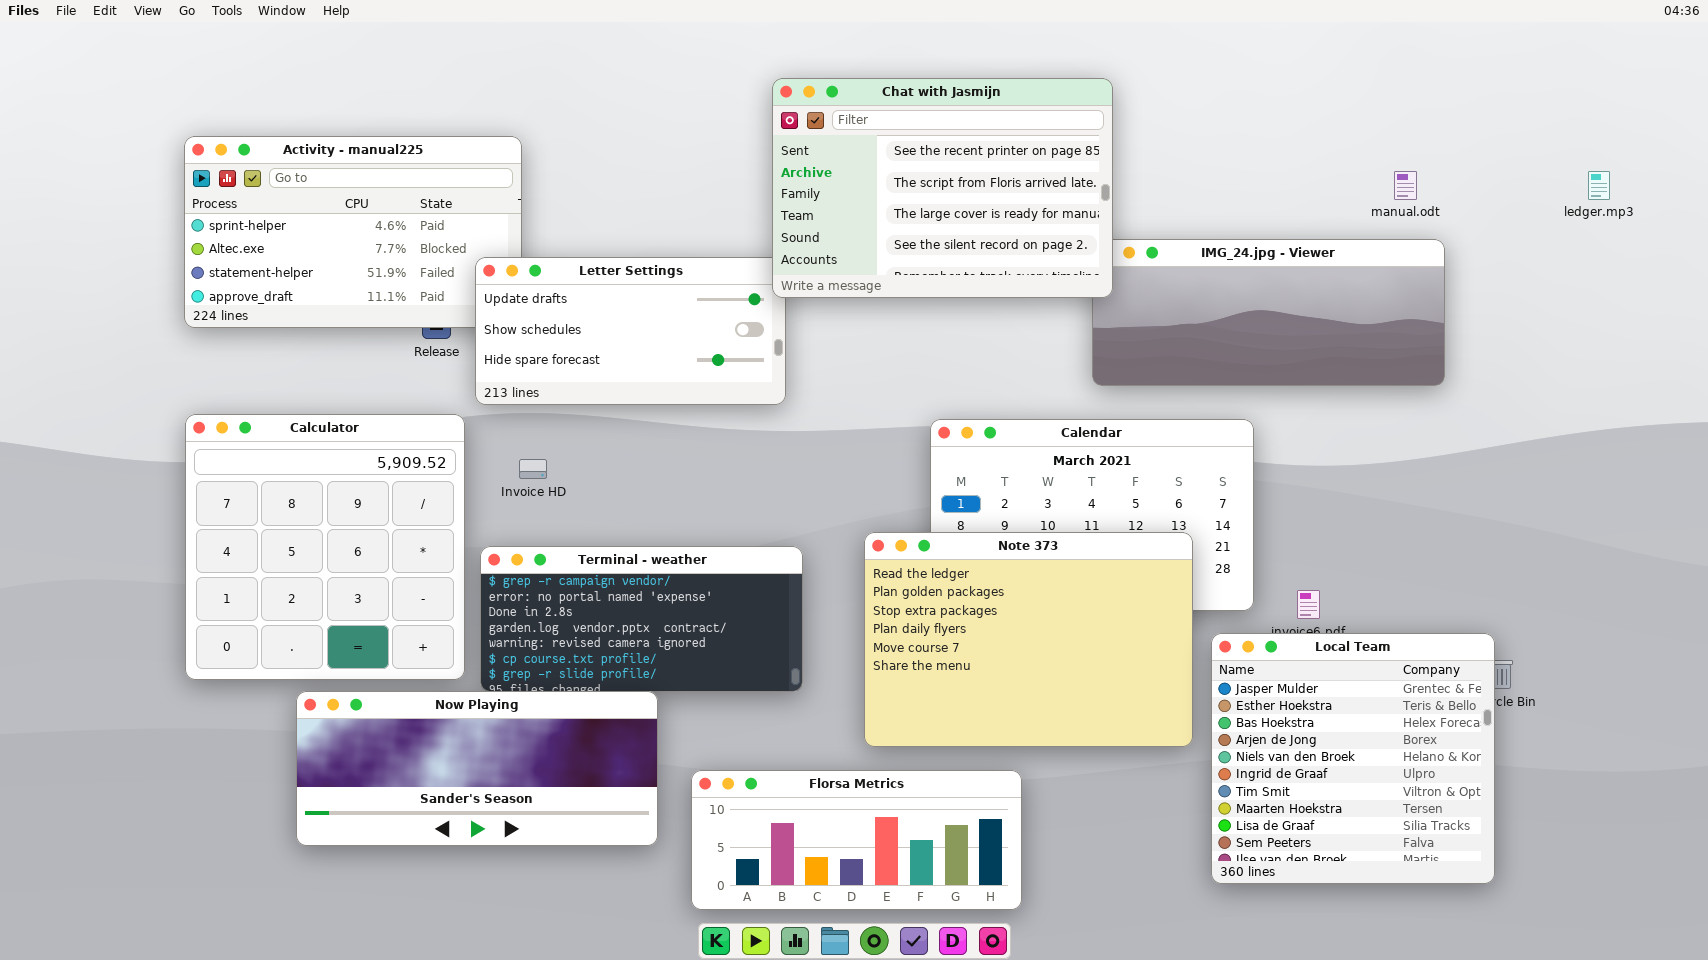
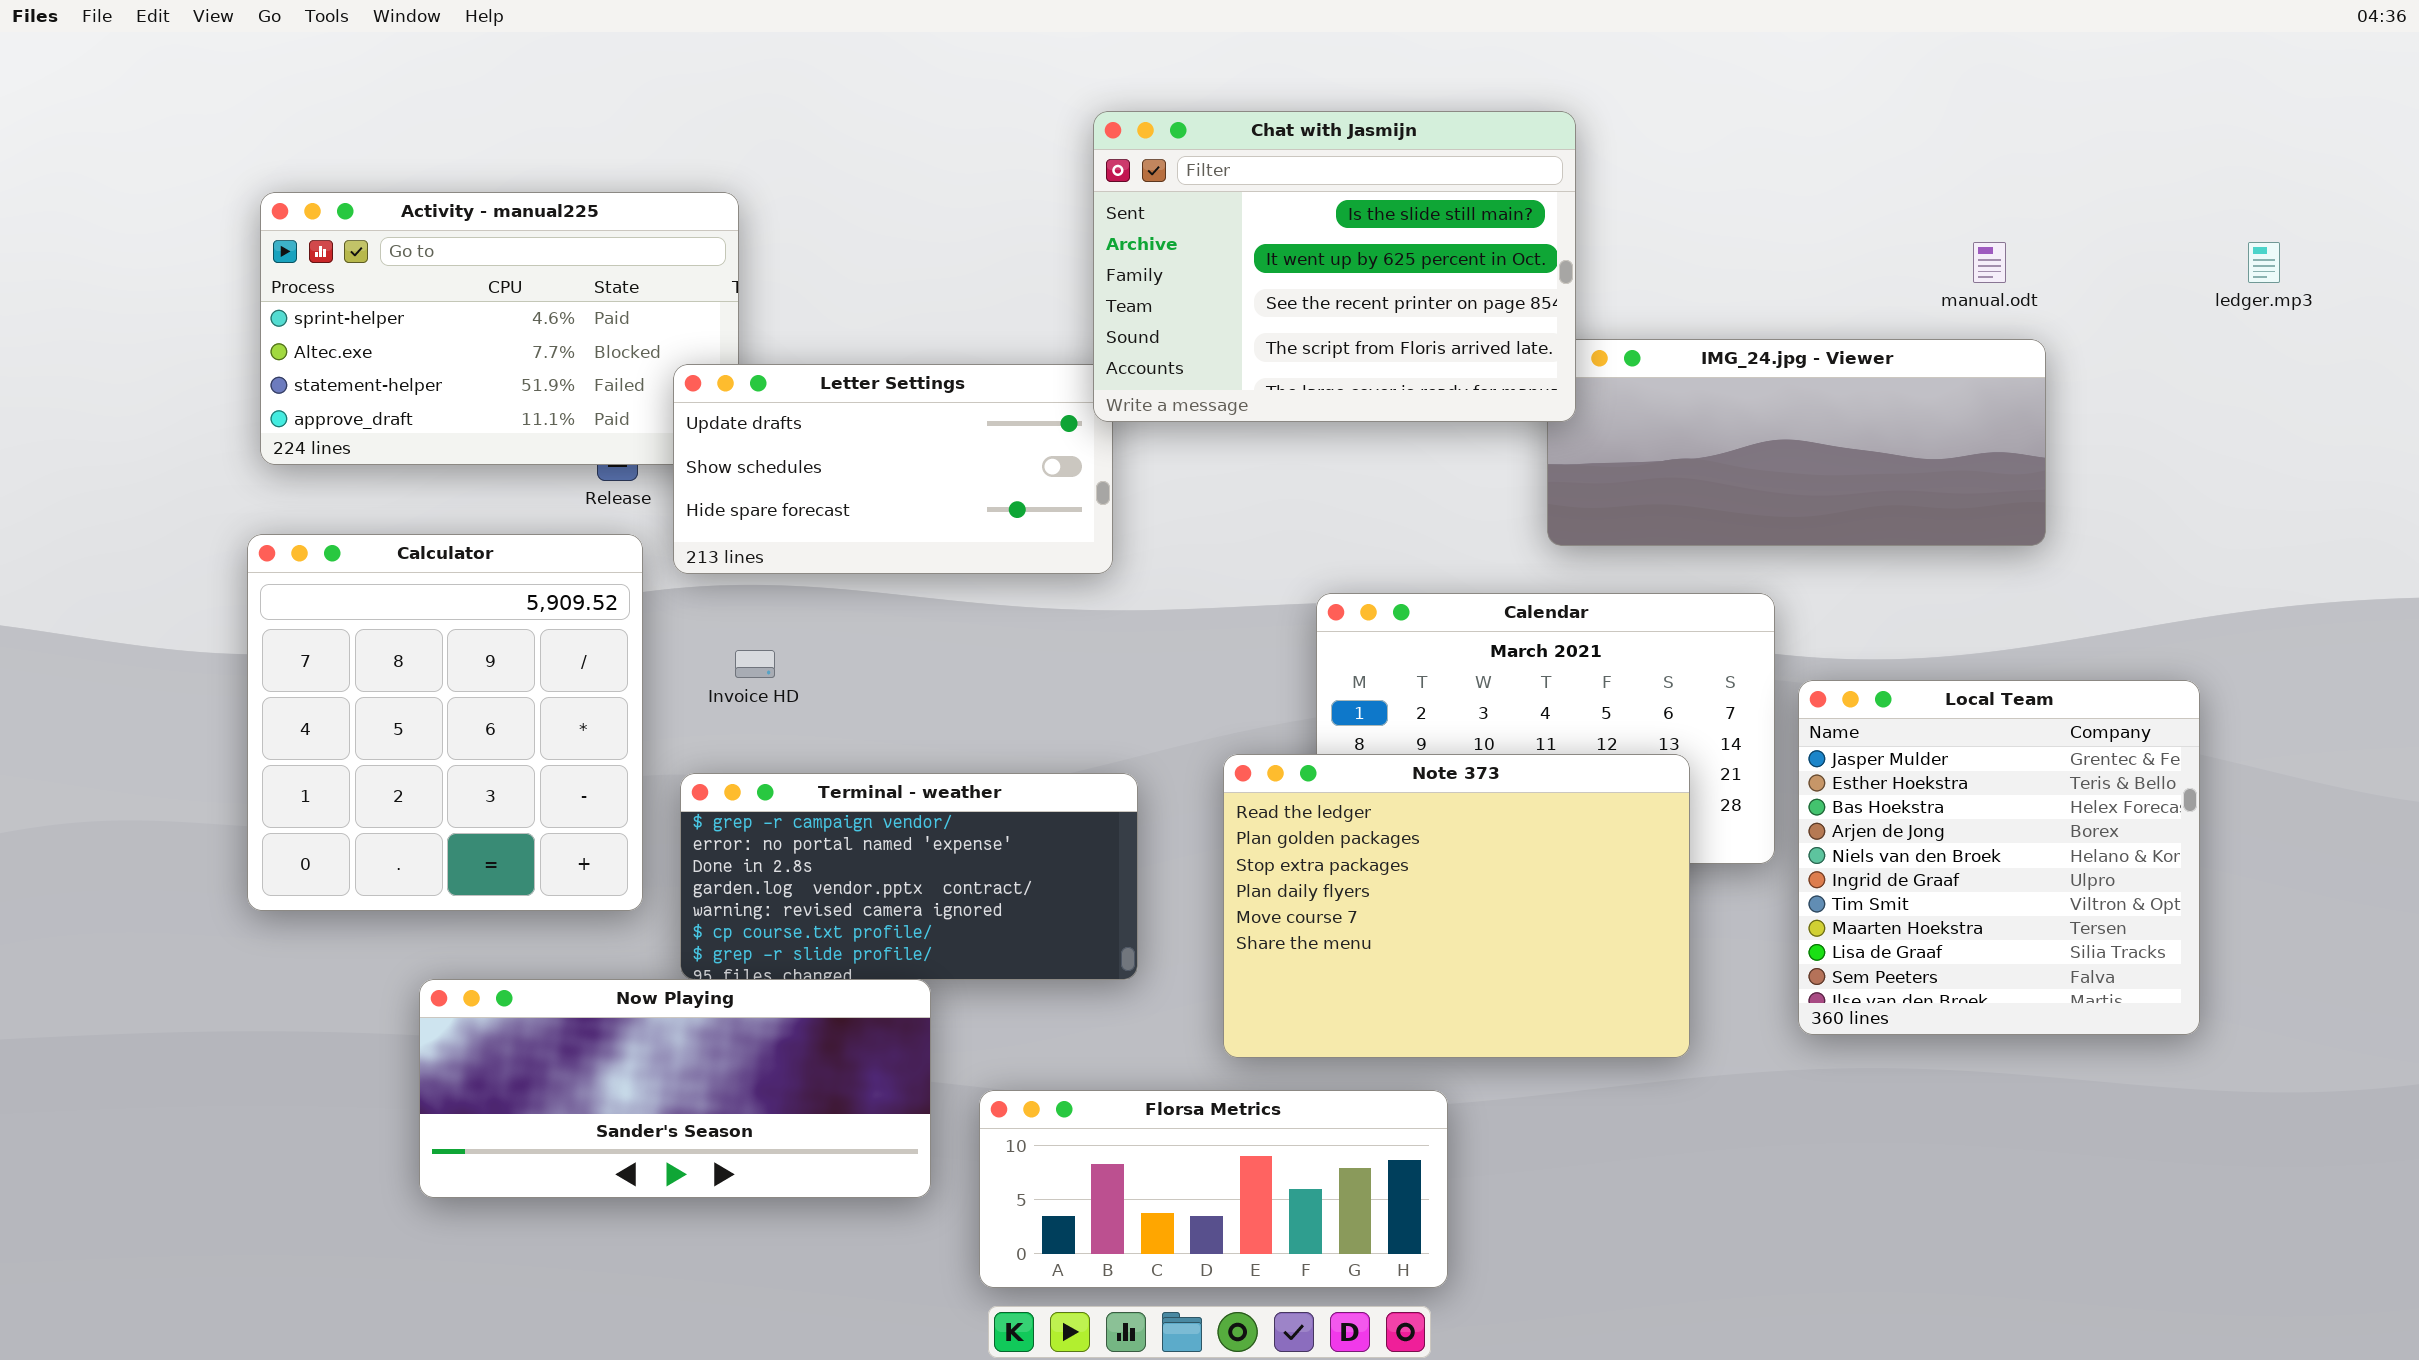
Chat with Jasmijn: [772,78,1113,298] -> [1093,111,1576,422], scrolled up 2 rows
Calculator: [185,414,465,680] -> [247,534,643,911], moved
Local Team: [1211,633,1495,884] -> [1798,680,2200,1035], moved

